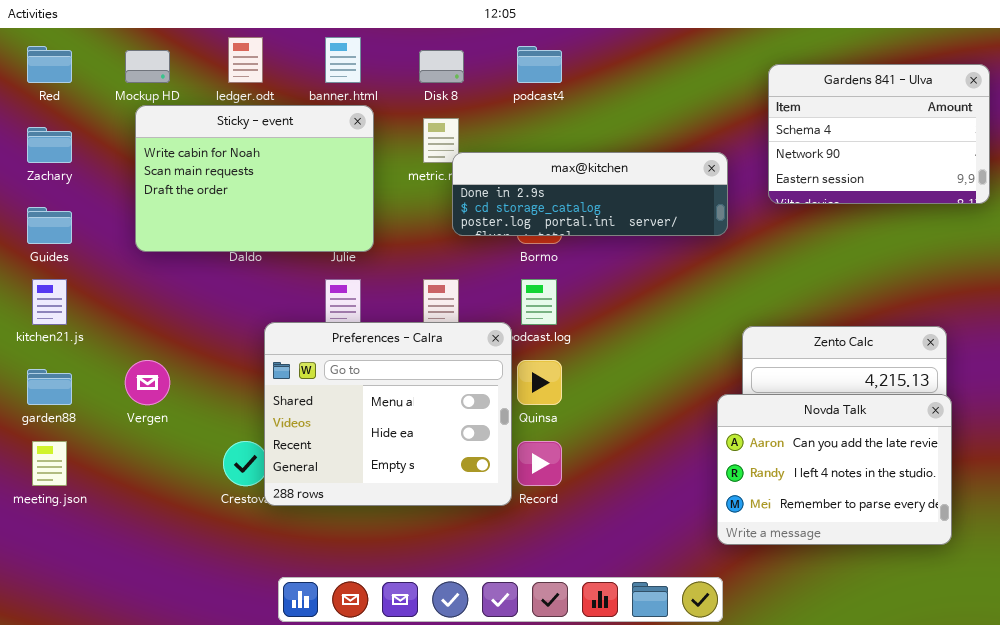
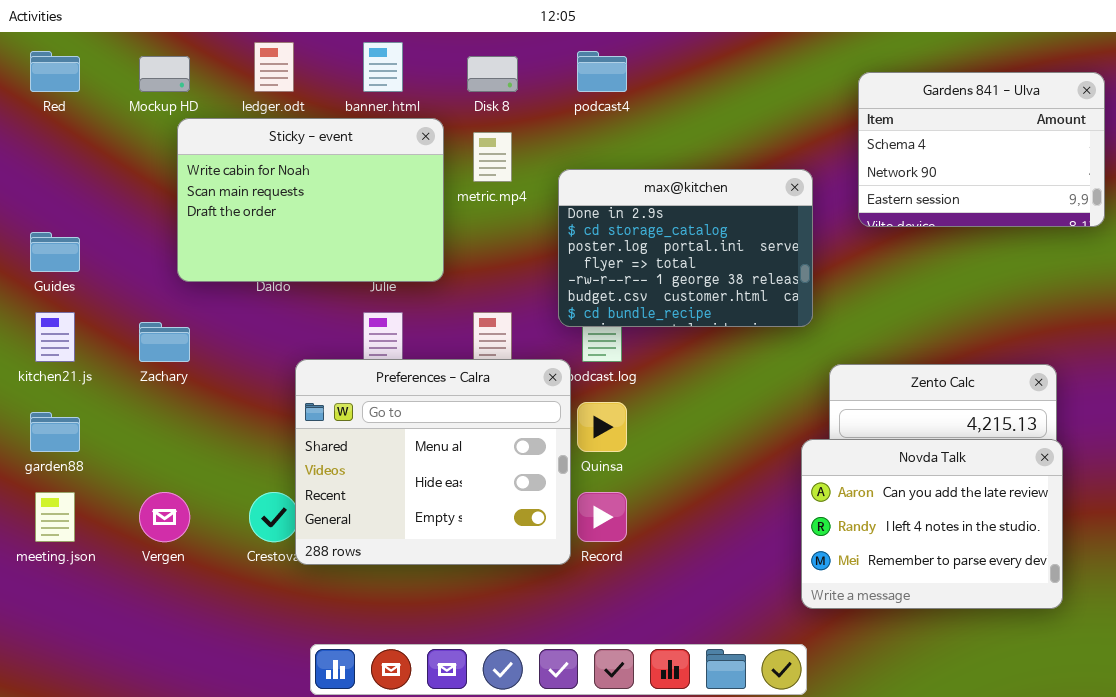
Sticky - event: [135,105,374,252] -> [177,118,444,282], moved
Zachary: [27,127,72,163] -> [139,322,190,362], moved
max@kitchen: [452,152,728,236] -> [558,169,813,327], resized
Vergen: [125,360,170,405] -> [139,492,190,542], moved

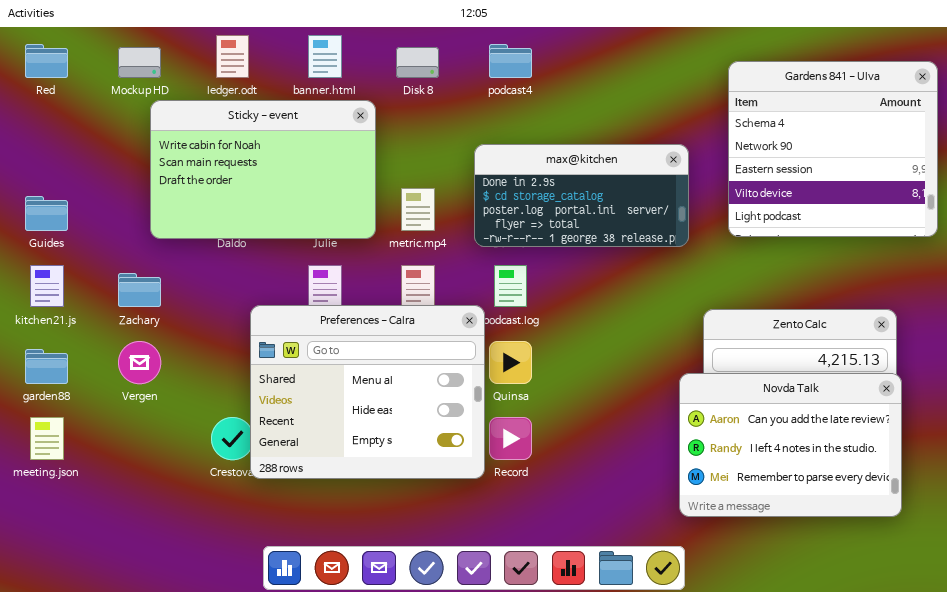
Gardens 841 - Ulva: [858,72,1105,227] -> [728,61,938,237], resized
metric.mp4: [473,132,512,182] -> [401,188,435,231], moved
max@kitchen: [558,169,813,327] -> [474,144,689,247], resized
Vergen: [139,492,190,542] -> [118,341,161,384], moved

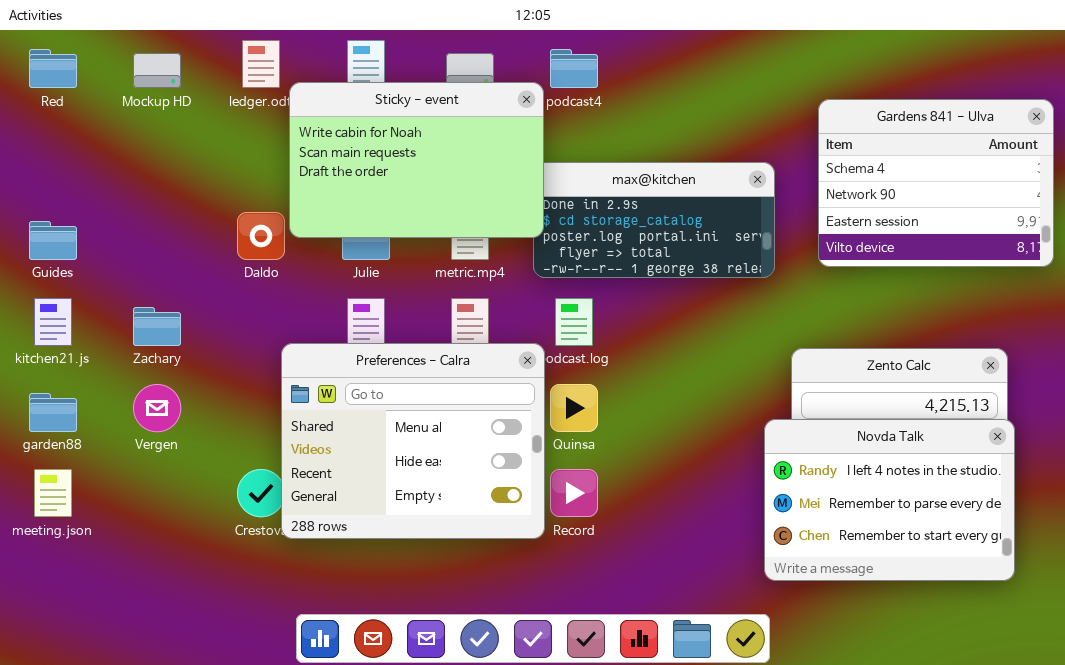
Gardens 841 - Ulva: [728,61,938,237] -> [818,99,1054,267], resized
Sticky - event: [150,100,376,239] -> [289,82,544,238], moved
Novda Talk: [679,373,902,517] -> [764,419,1015,581], scrolled down 1 row

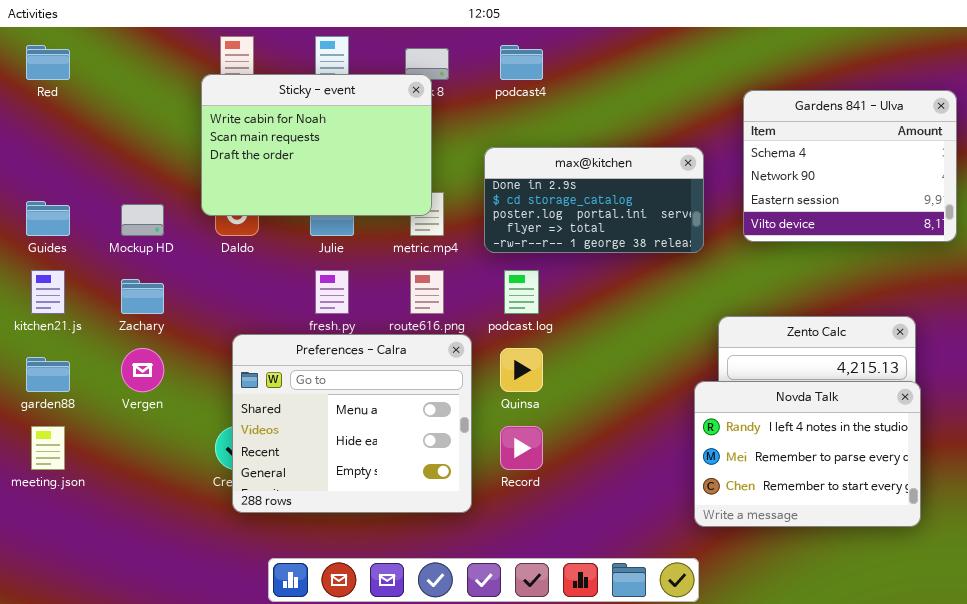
Mockup HD: [133,53,181,88] -> [121,204,164,236], moved
Sticky - event: [289,82,544,238] -> [201,74,432,216], moved
Preferences - Calra: [281,343,545,539] -> [232,334,472,513], moved

